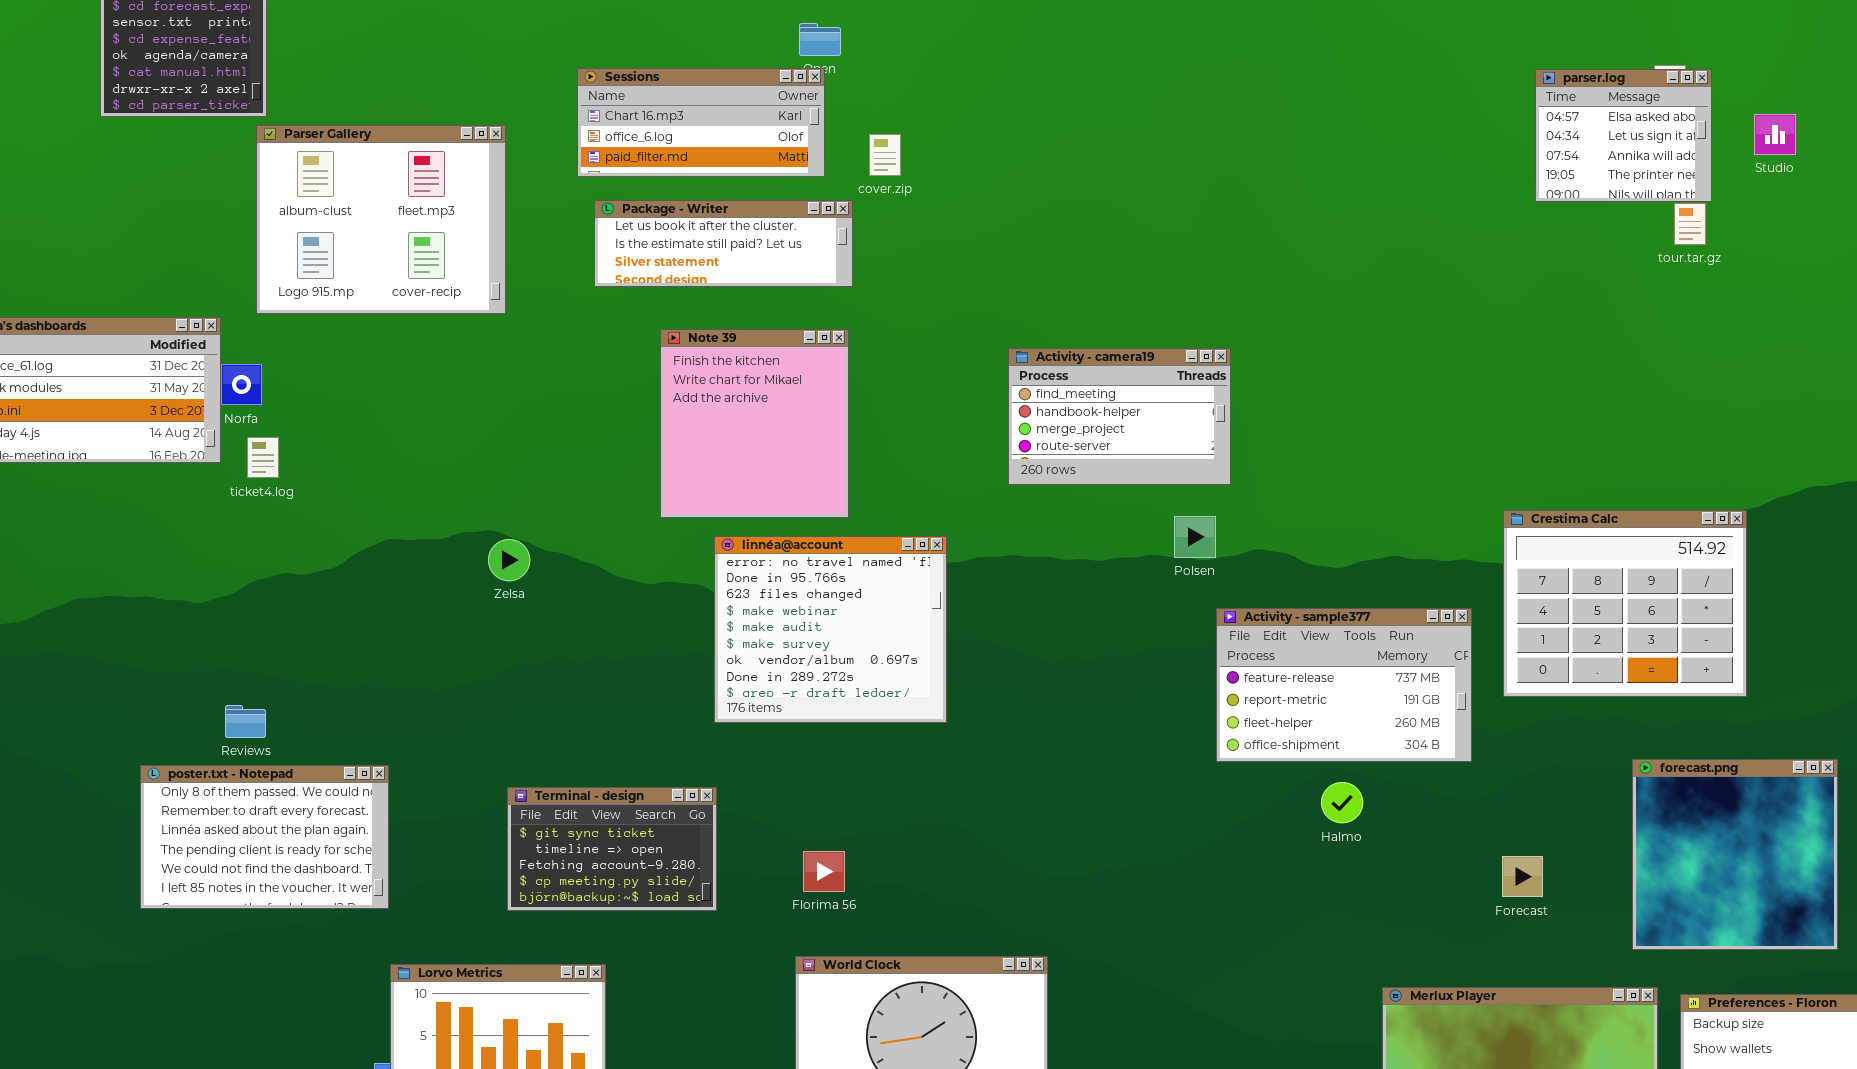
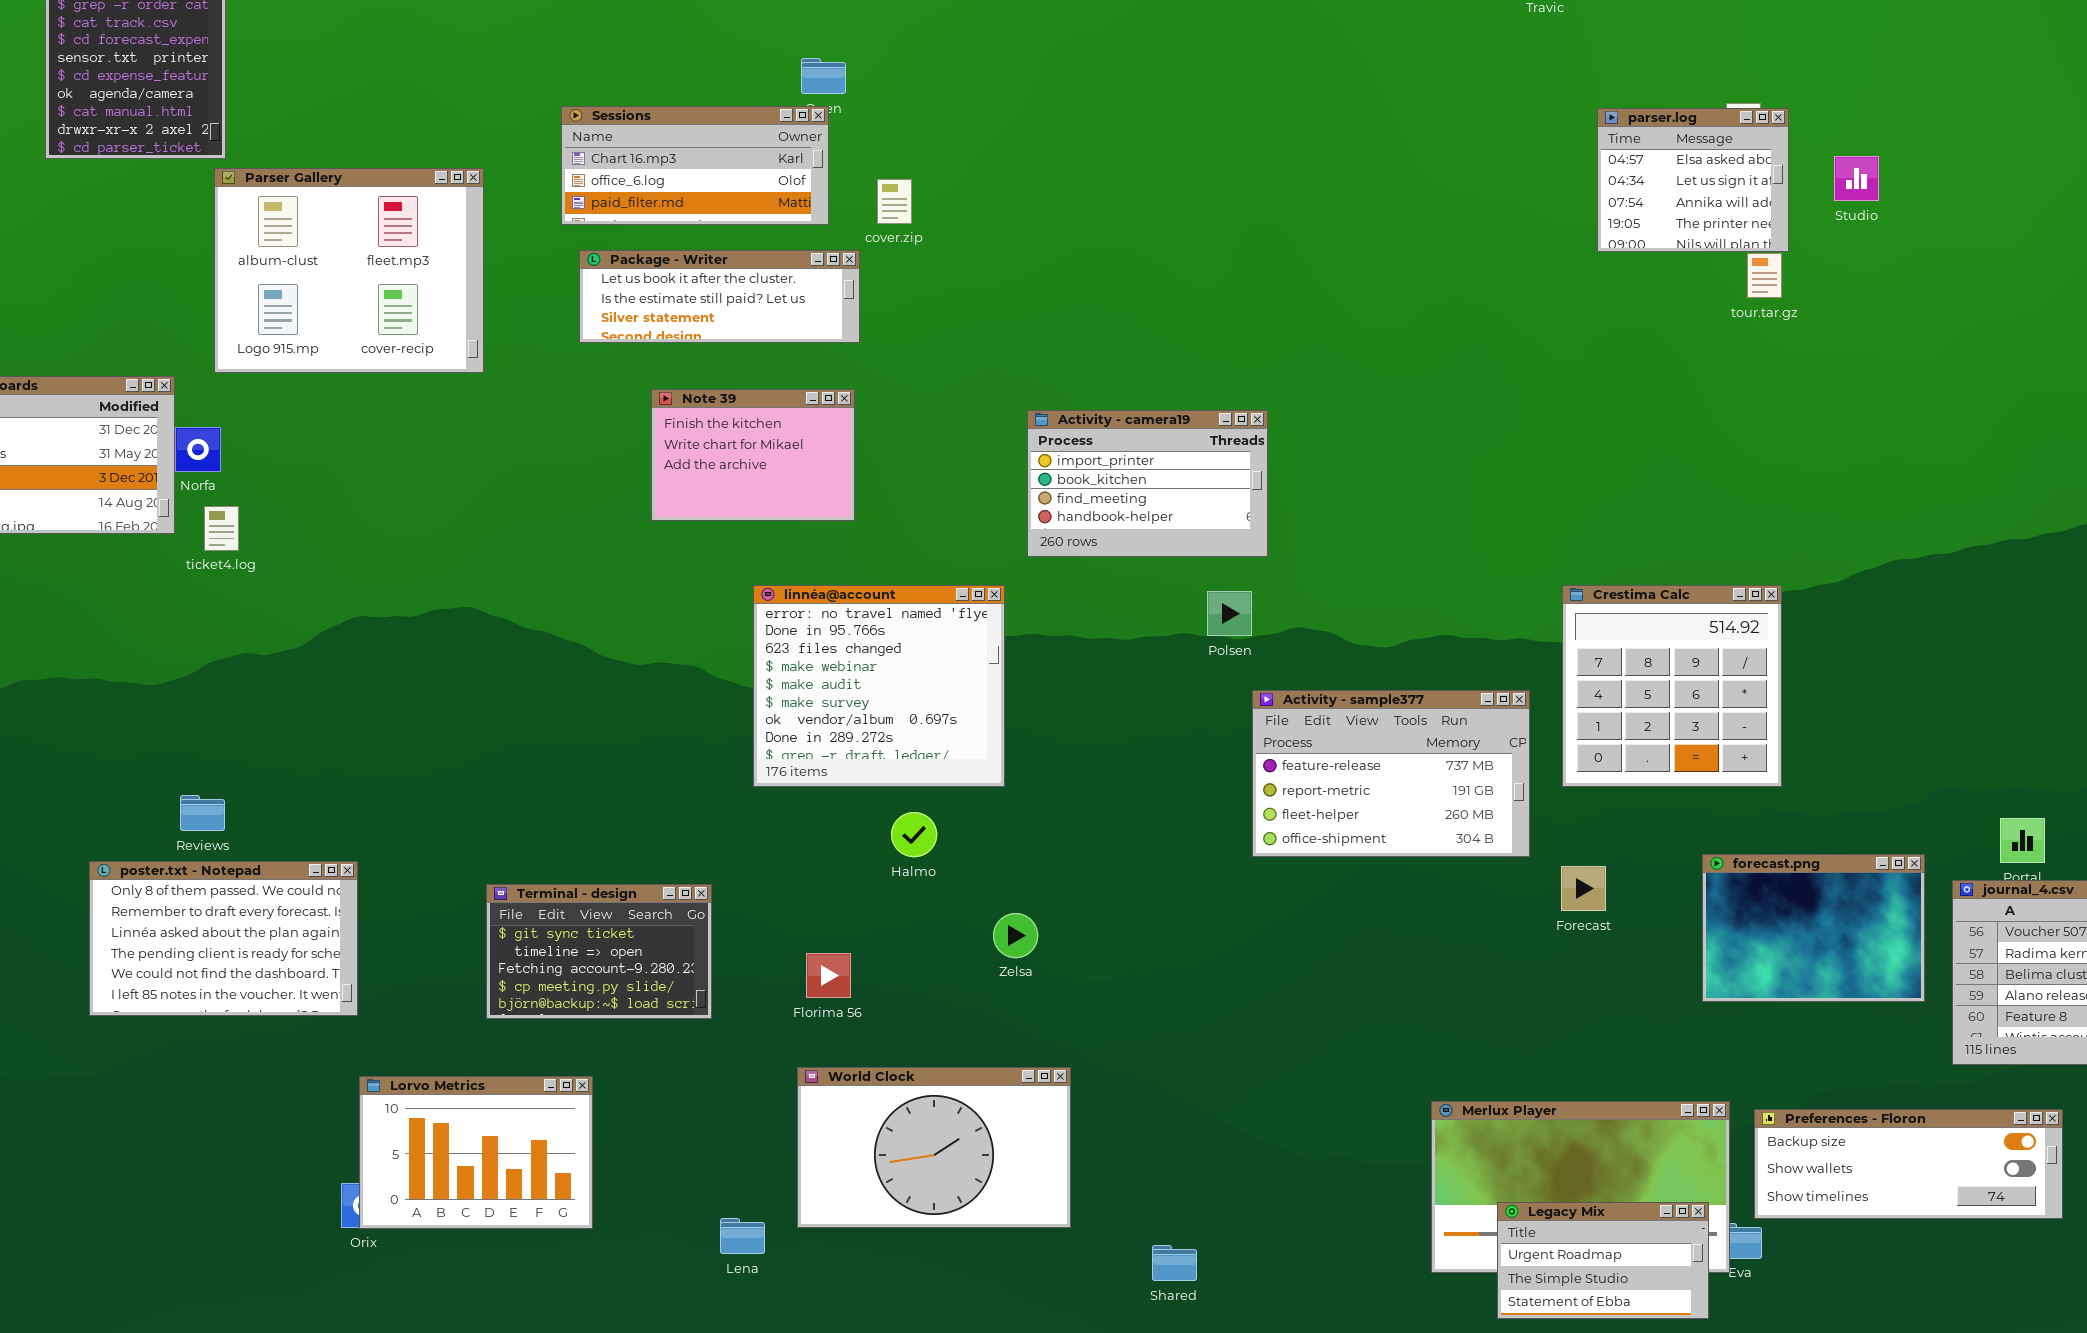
Note 39: [660,329,849,518] -> [651,389,855,521], resized
Activity - camera19: [1008,348,1231,485] -> [1027,410,1268,557], scrolled up 2 rows
Crestima Calc: [1503,510,1747,697] -> [1562,585,1782,787], resized
linnéa@account: [714,536,947,723] -> [753,585,1005,787], moved
Zelsa: [488,539,530,581] -> [993,913,1038,958], moved
forecast.png: [1632,759,1838,950] -> [1702,854,1925,1002], resized
Halmo: [1321,782,1363,823] -> [891,812,937,857], moved
Forecast: [1502,856,1543,897] -> [1561,866,1606,911], moved

